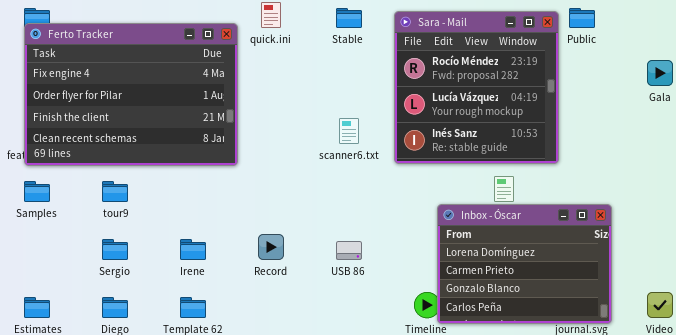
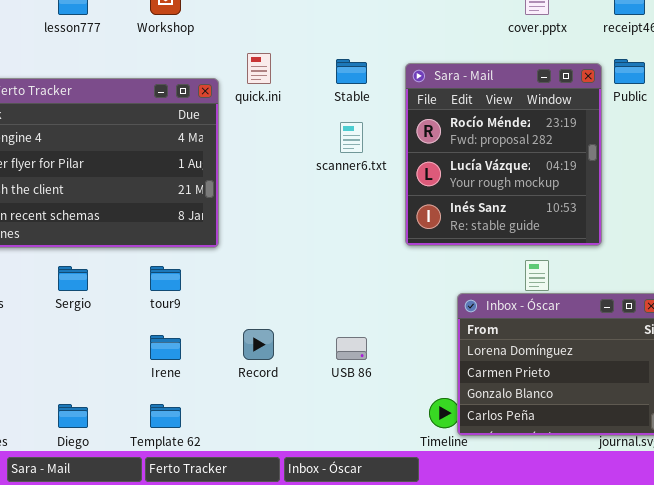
scanner6.txt: [339,118,359,144] -> [340,122,363,153], moved
tour9: [102,181,128,202] -> [150,266,181,291], moved
Sergio: [102,239,128,260] -> [58,266,88,291], moved

